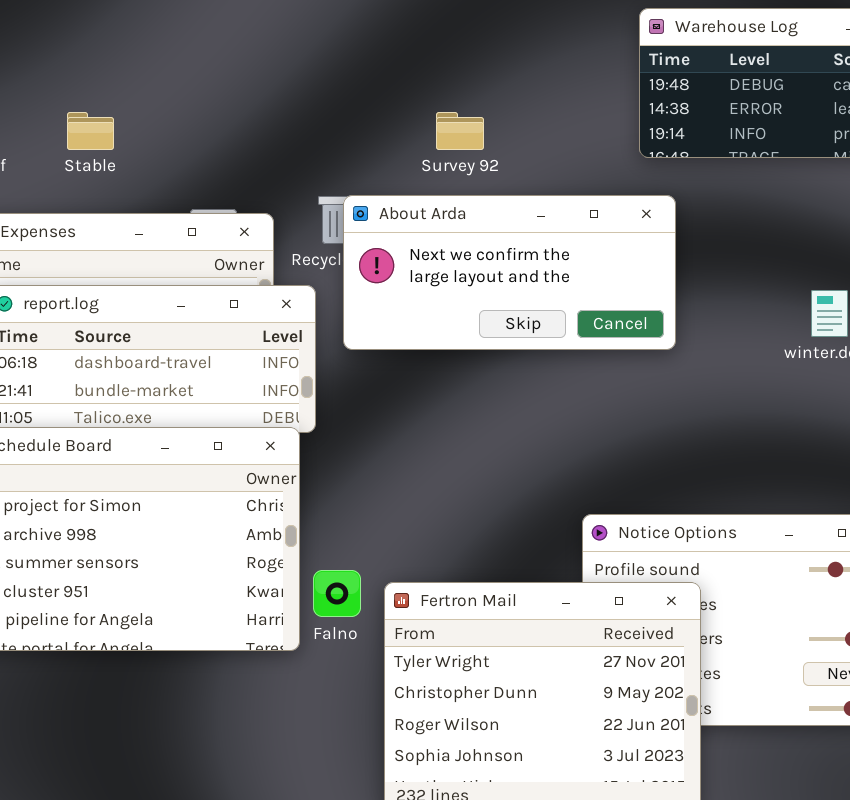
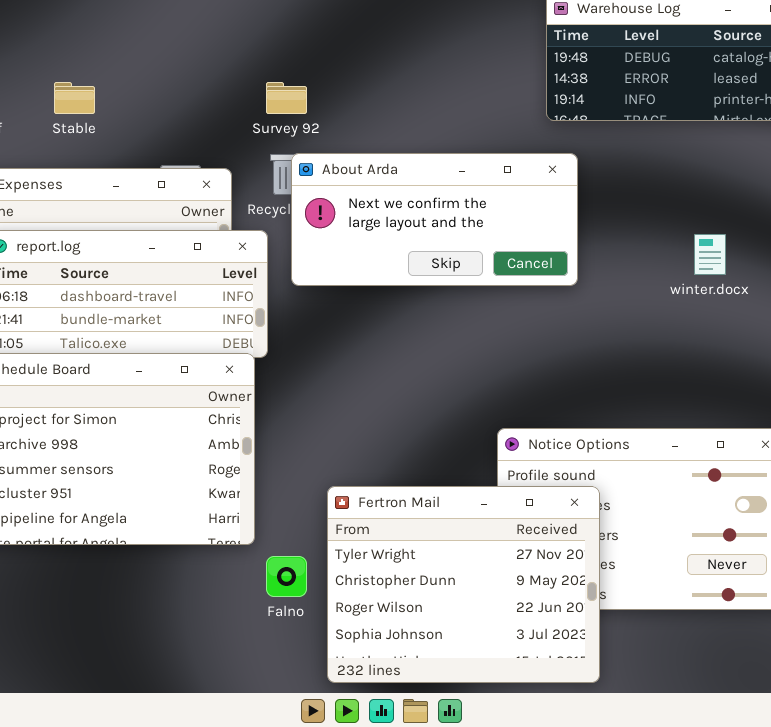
Survey 92: [436,112,484,150] -> [266,82,307,114], moved
Falno: [313,570,361,617] -> [266,556,307,597], moved

